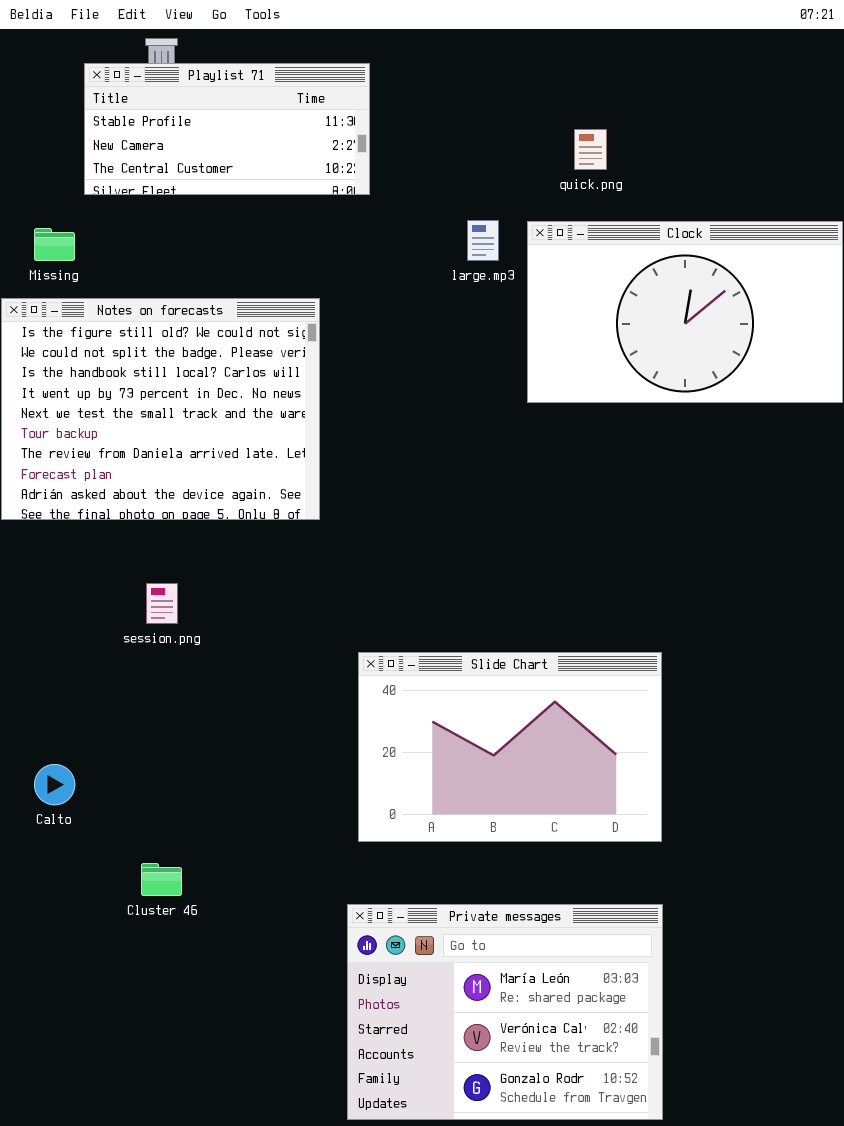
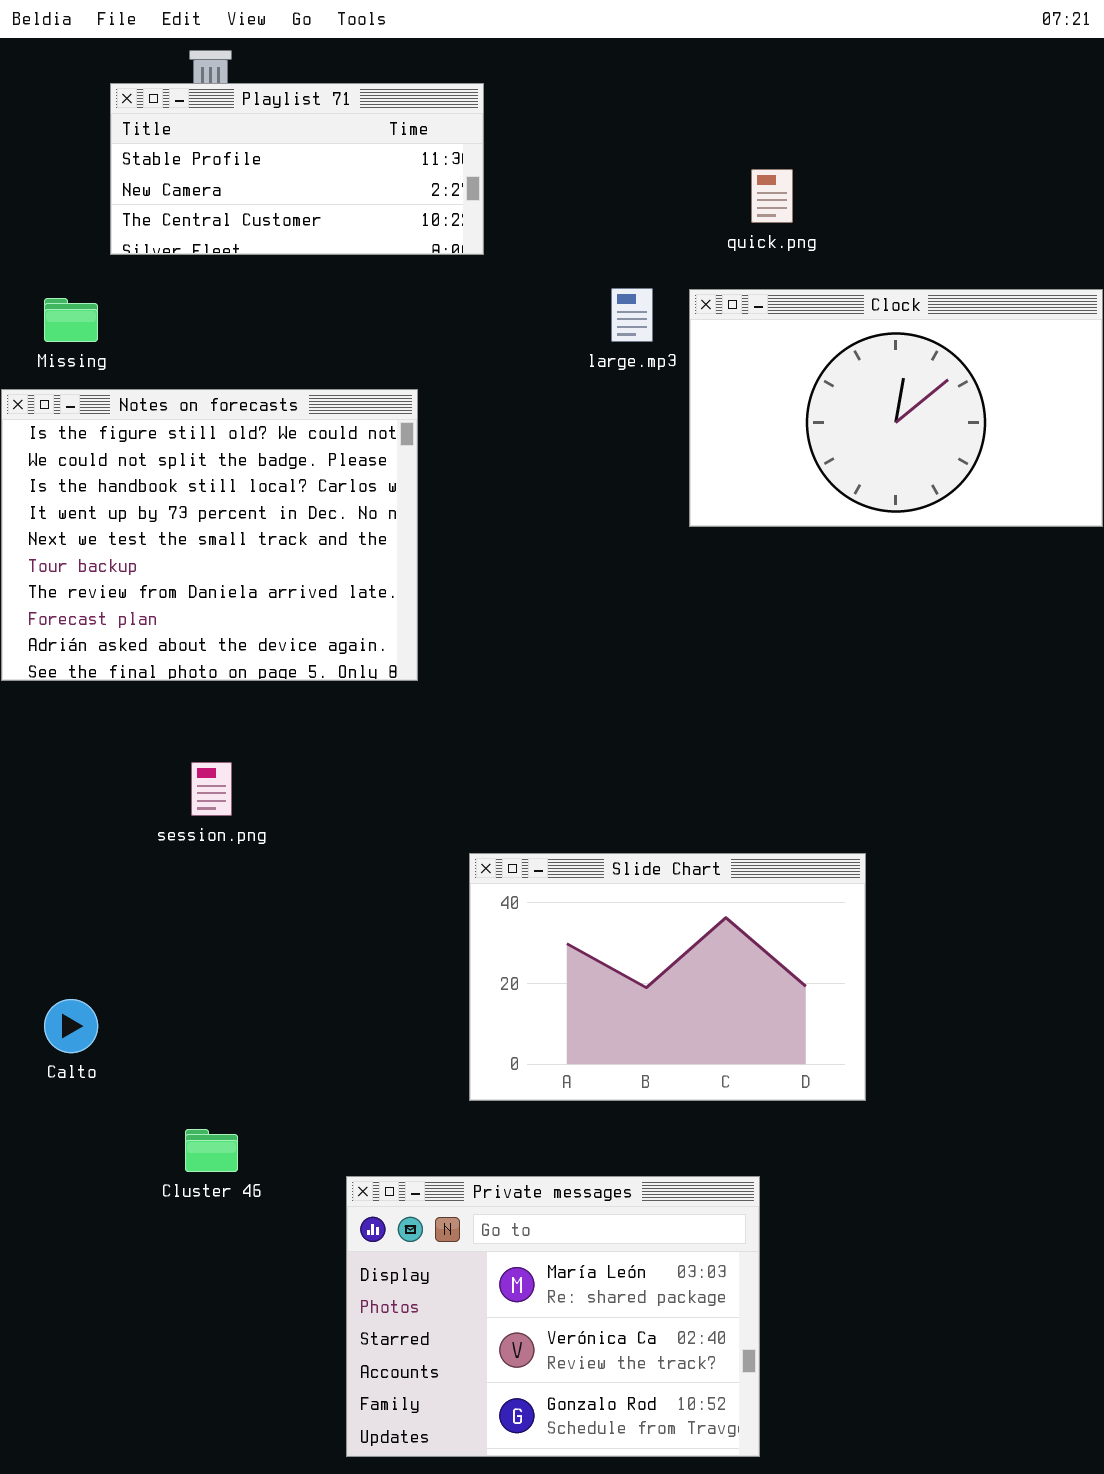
Private messages: [347,904,663,1120] -> [346,1176,760,1457], moved

